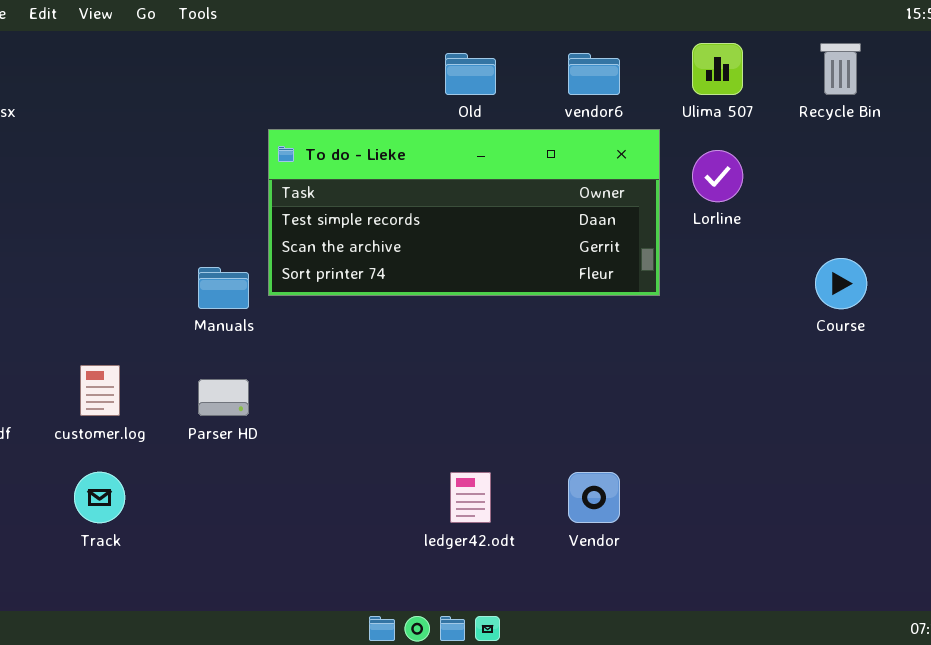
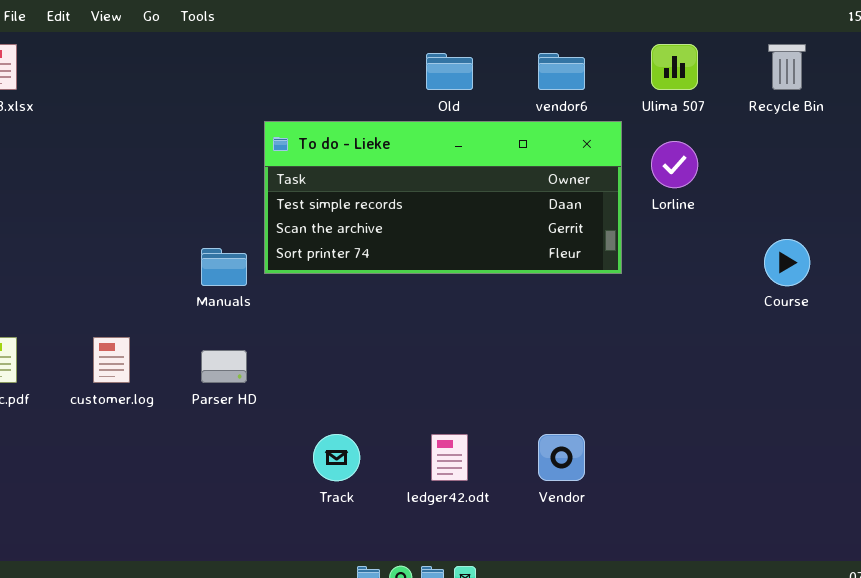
Track: [74,472,125,523] -> [313,434,360,481], moved

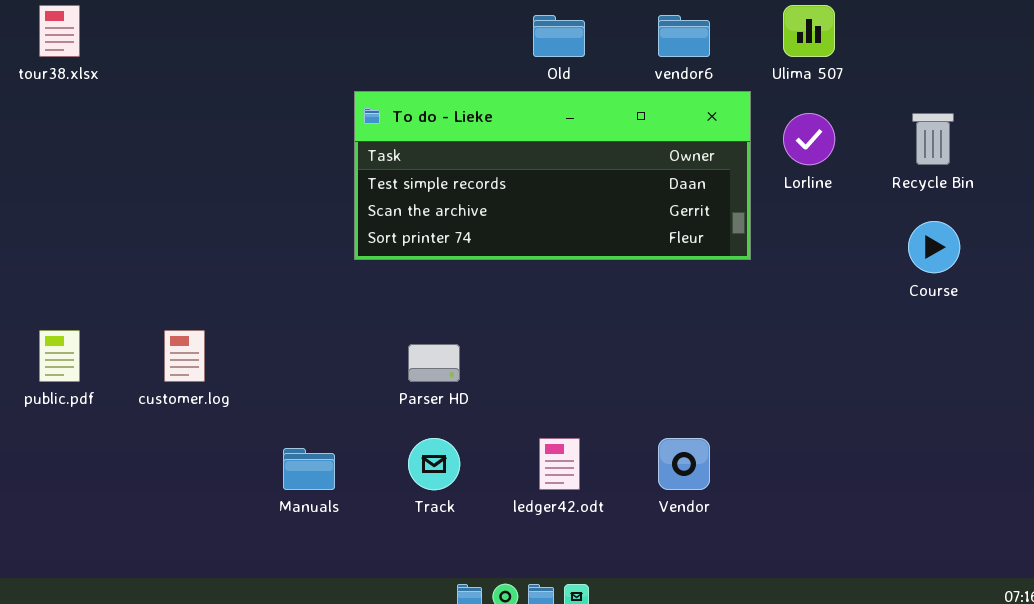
Recycle Bin: [768,44,806,90] -> [912,113,954,165], moved
Manuals: [201,248,247,286] -> [283,448,335,490], moved
Parser HD: [201,350,247,383] -> [408,344,460,382], moved

